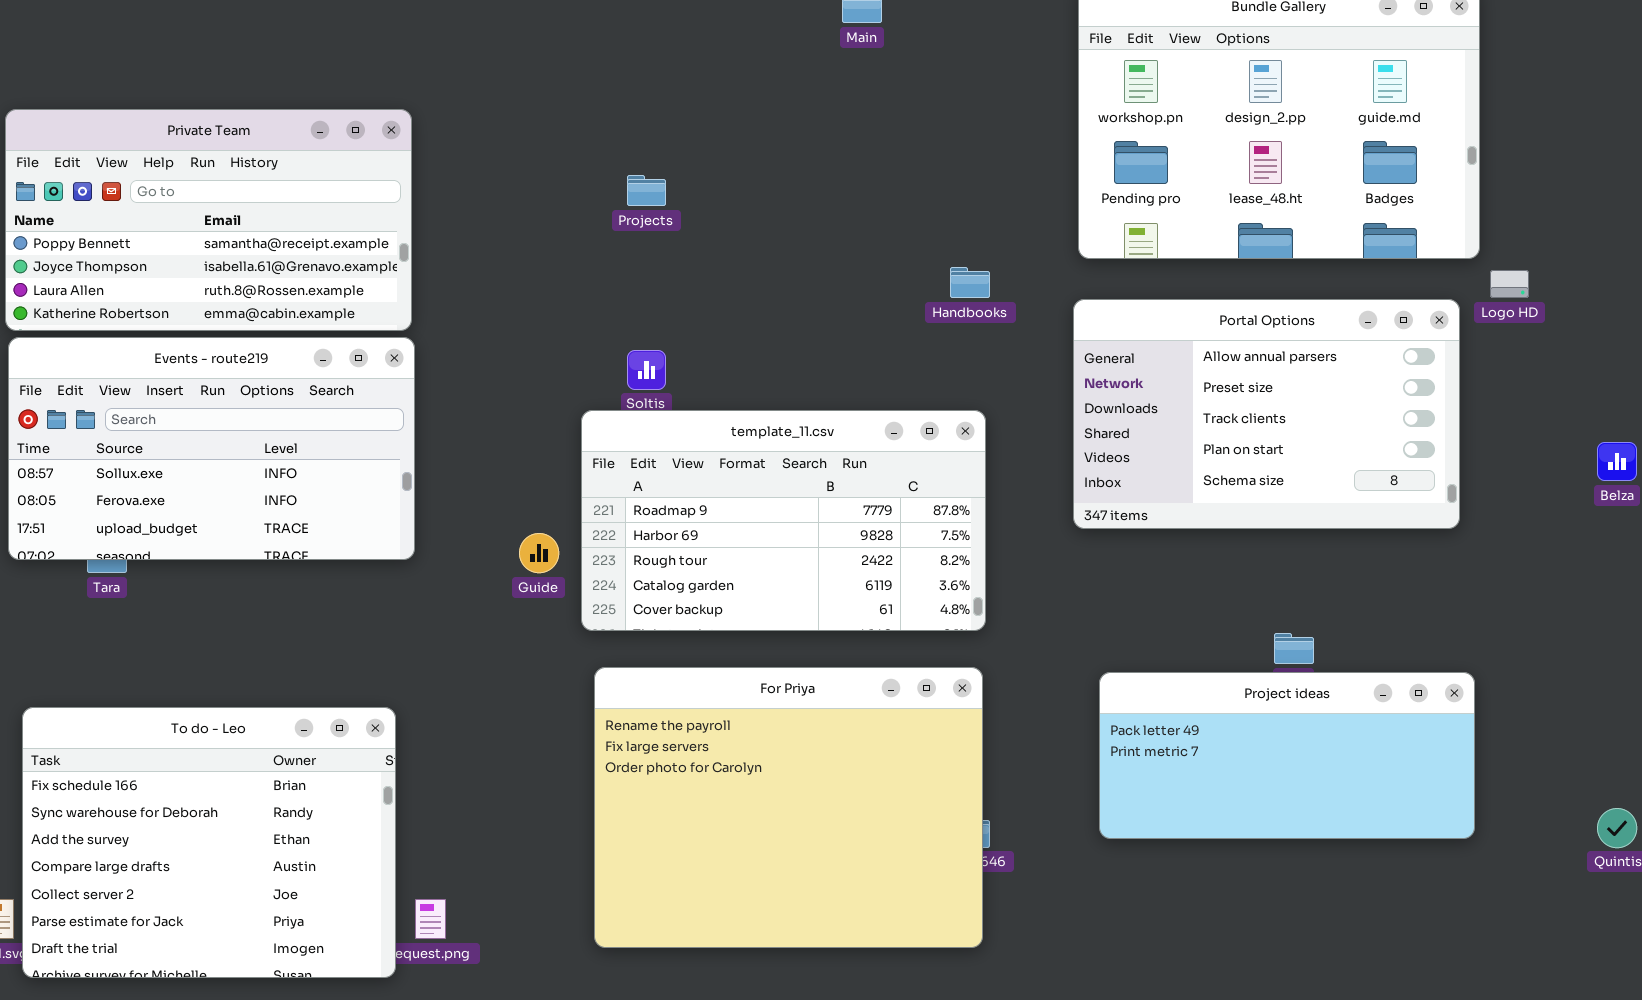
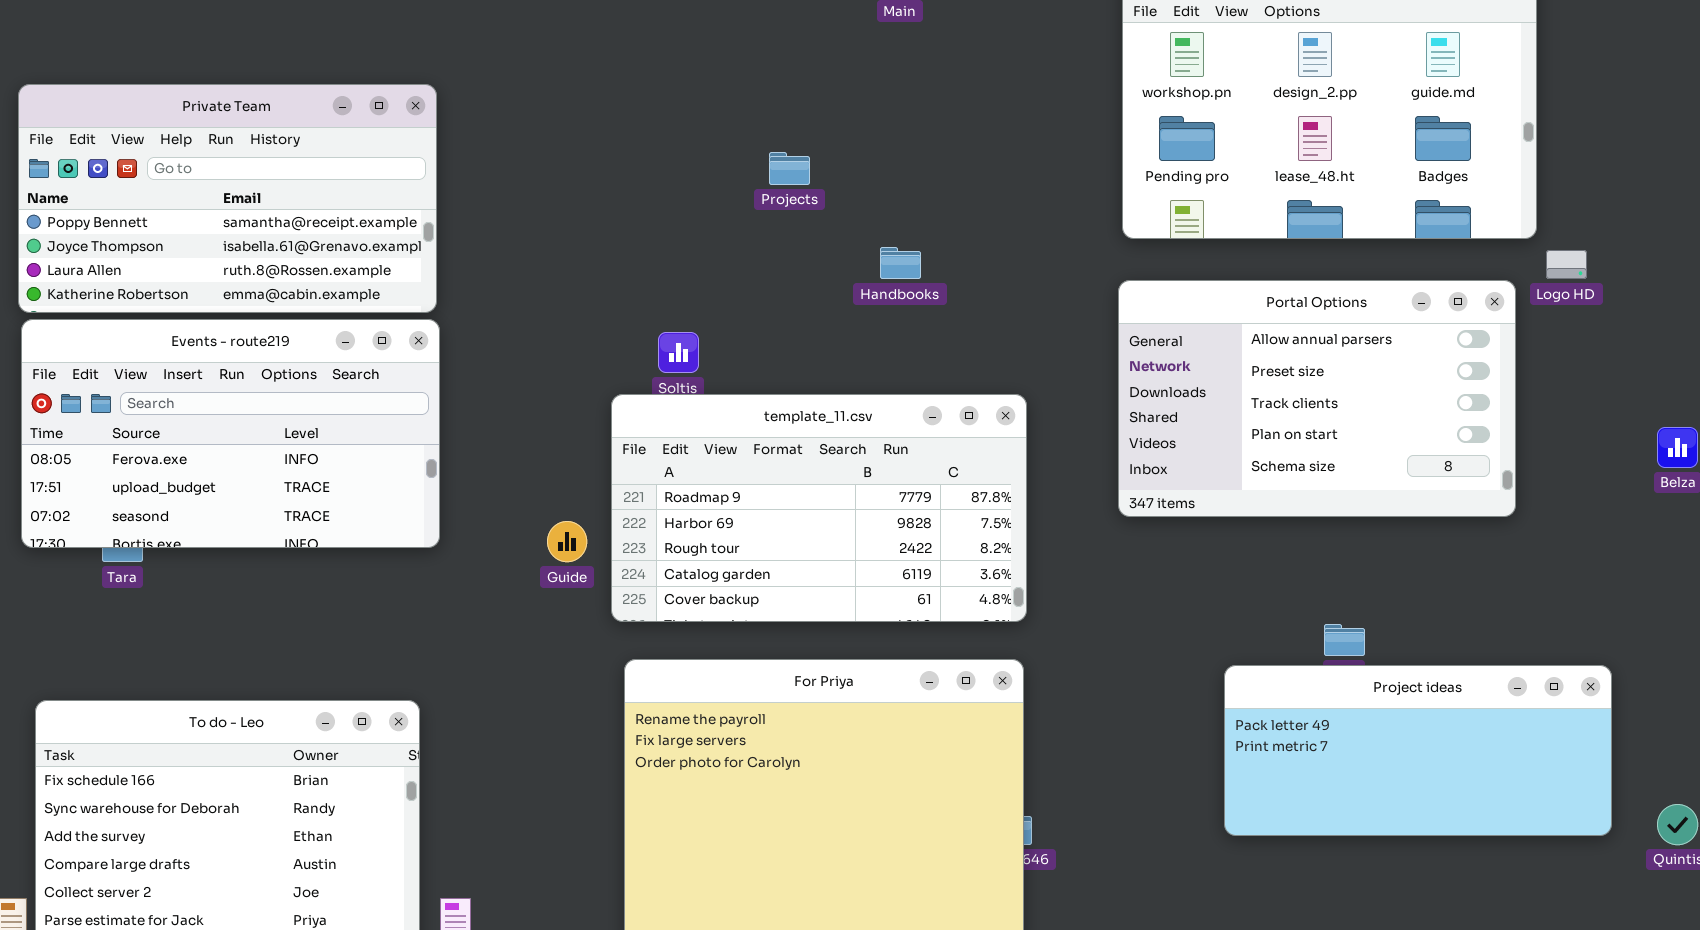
Projects: [627,175,666,206] -> [769,152,810,185], moved
Handbooks: [950,267,990,298] -> [880,247,921,279], moved
Events - route219: [8,337,415,560] -> [21,319,440,548], scrolled down 1 row
Project ideas: [1099,672,1475,839] -> [1224,665,1612,836], moved

